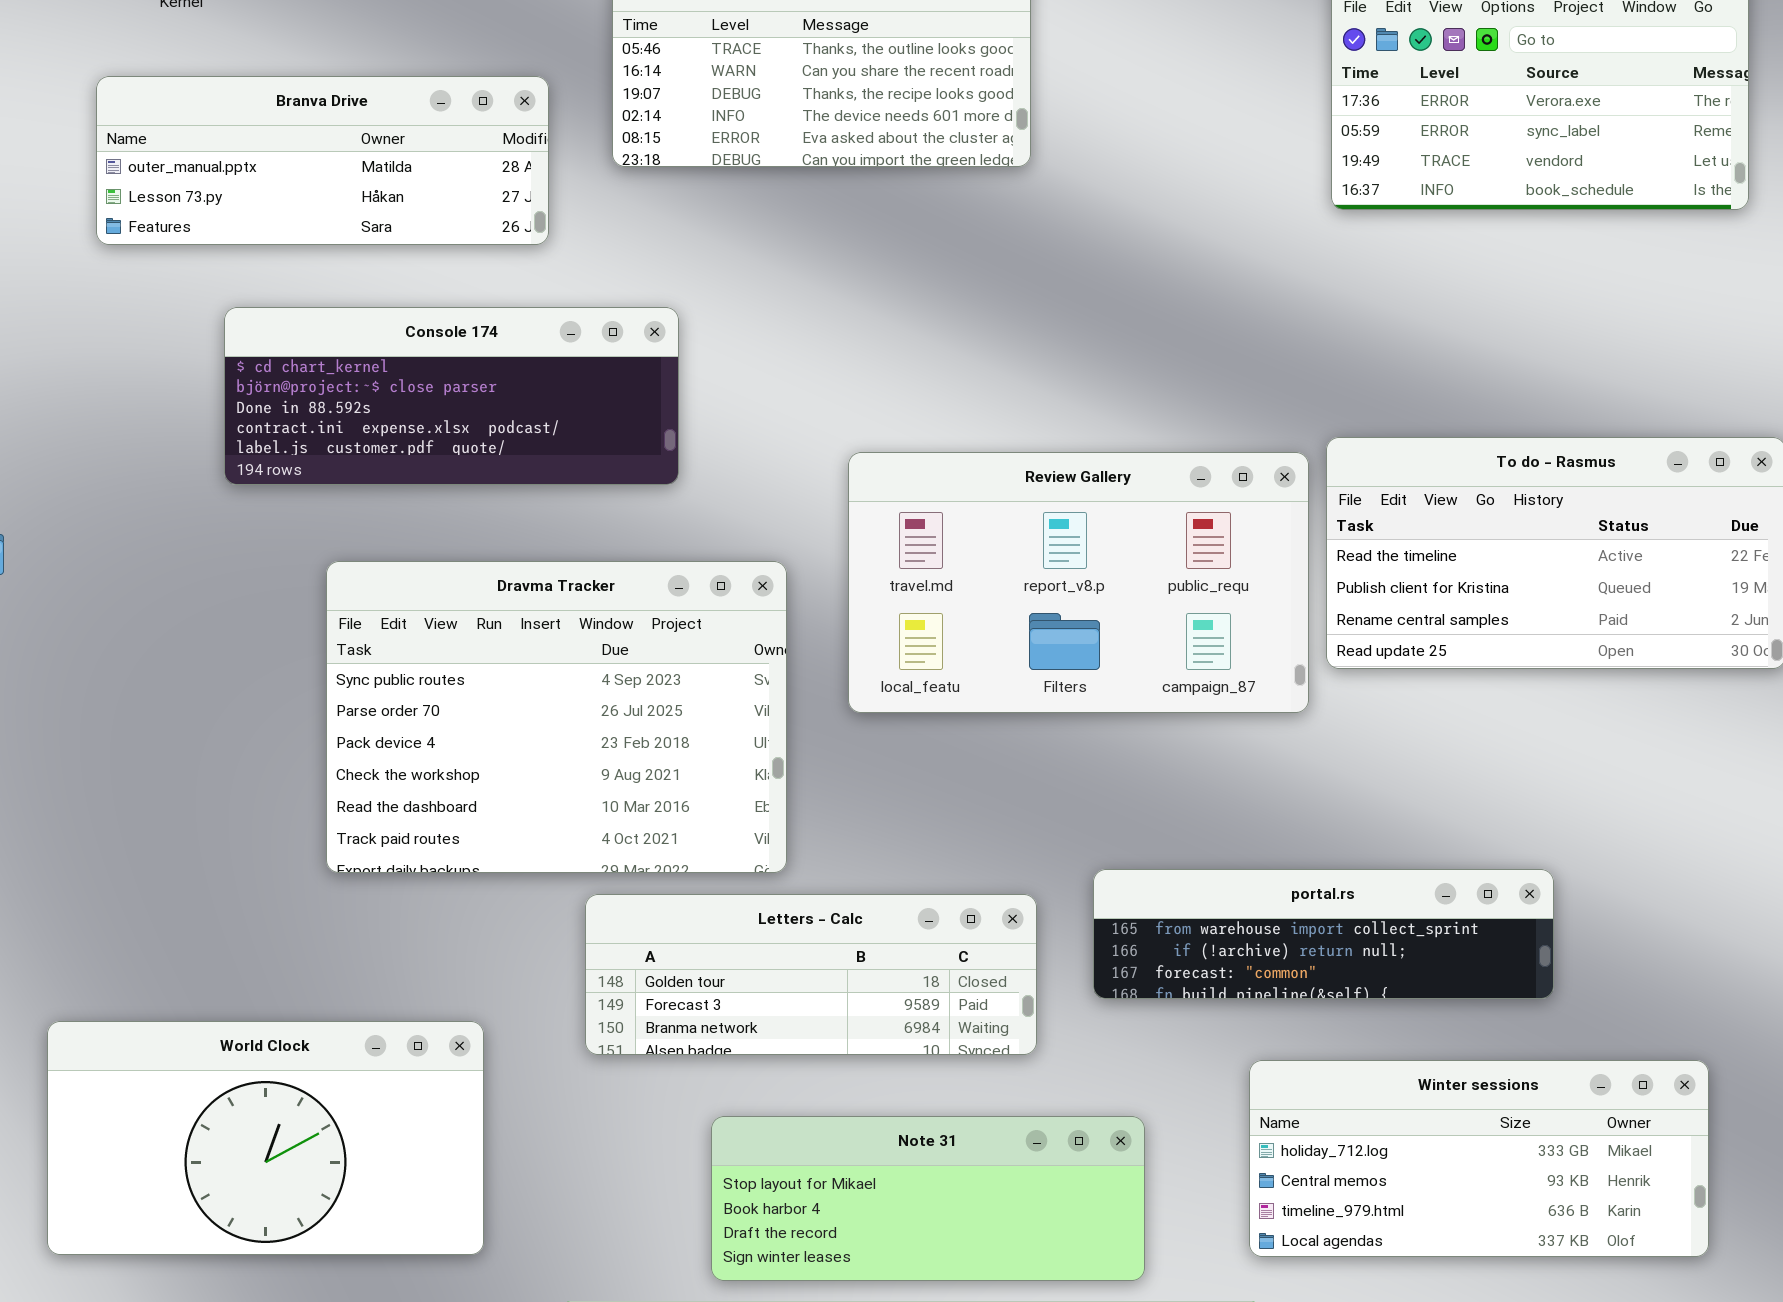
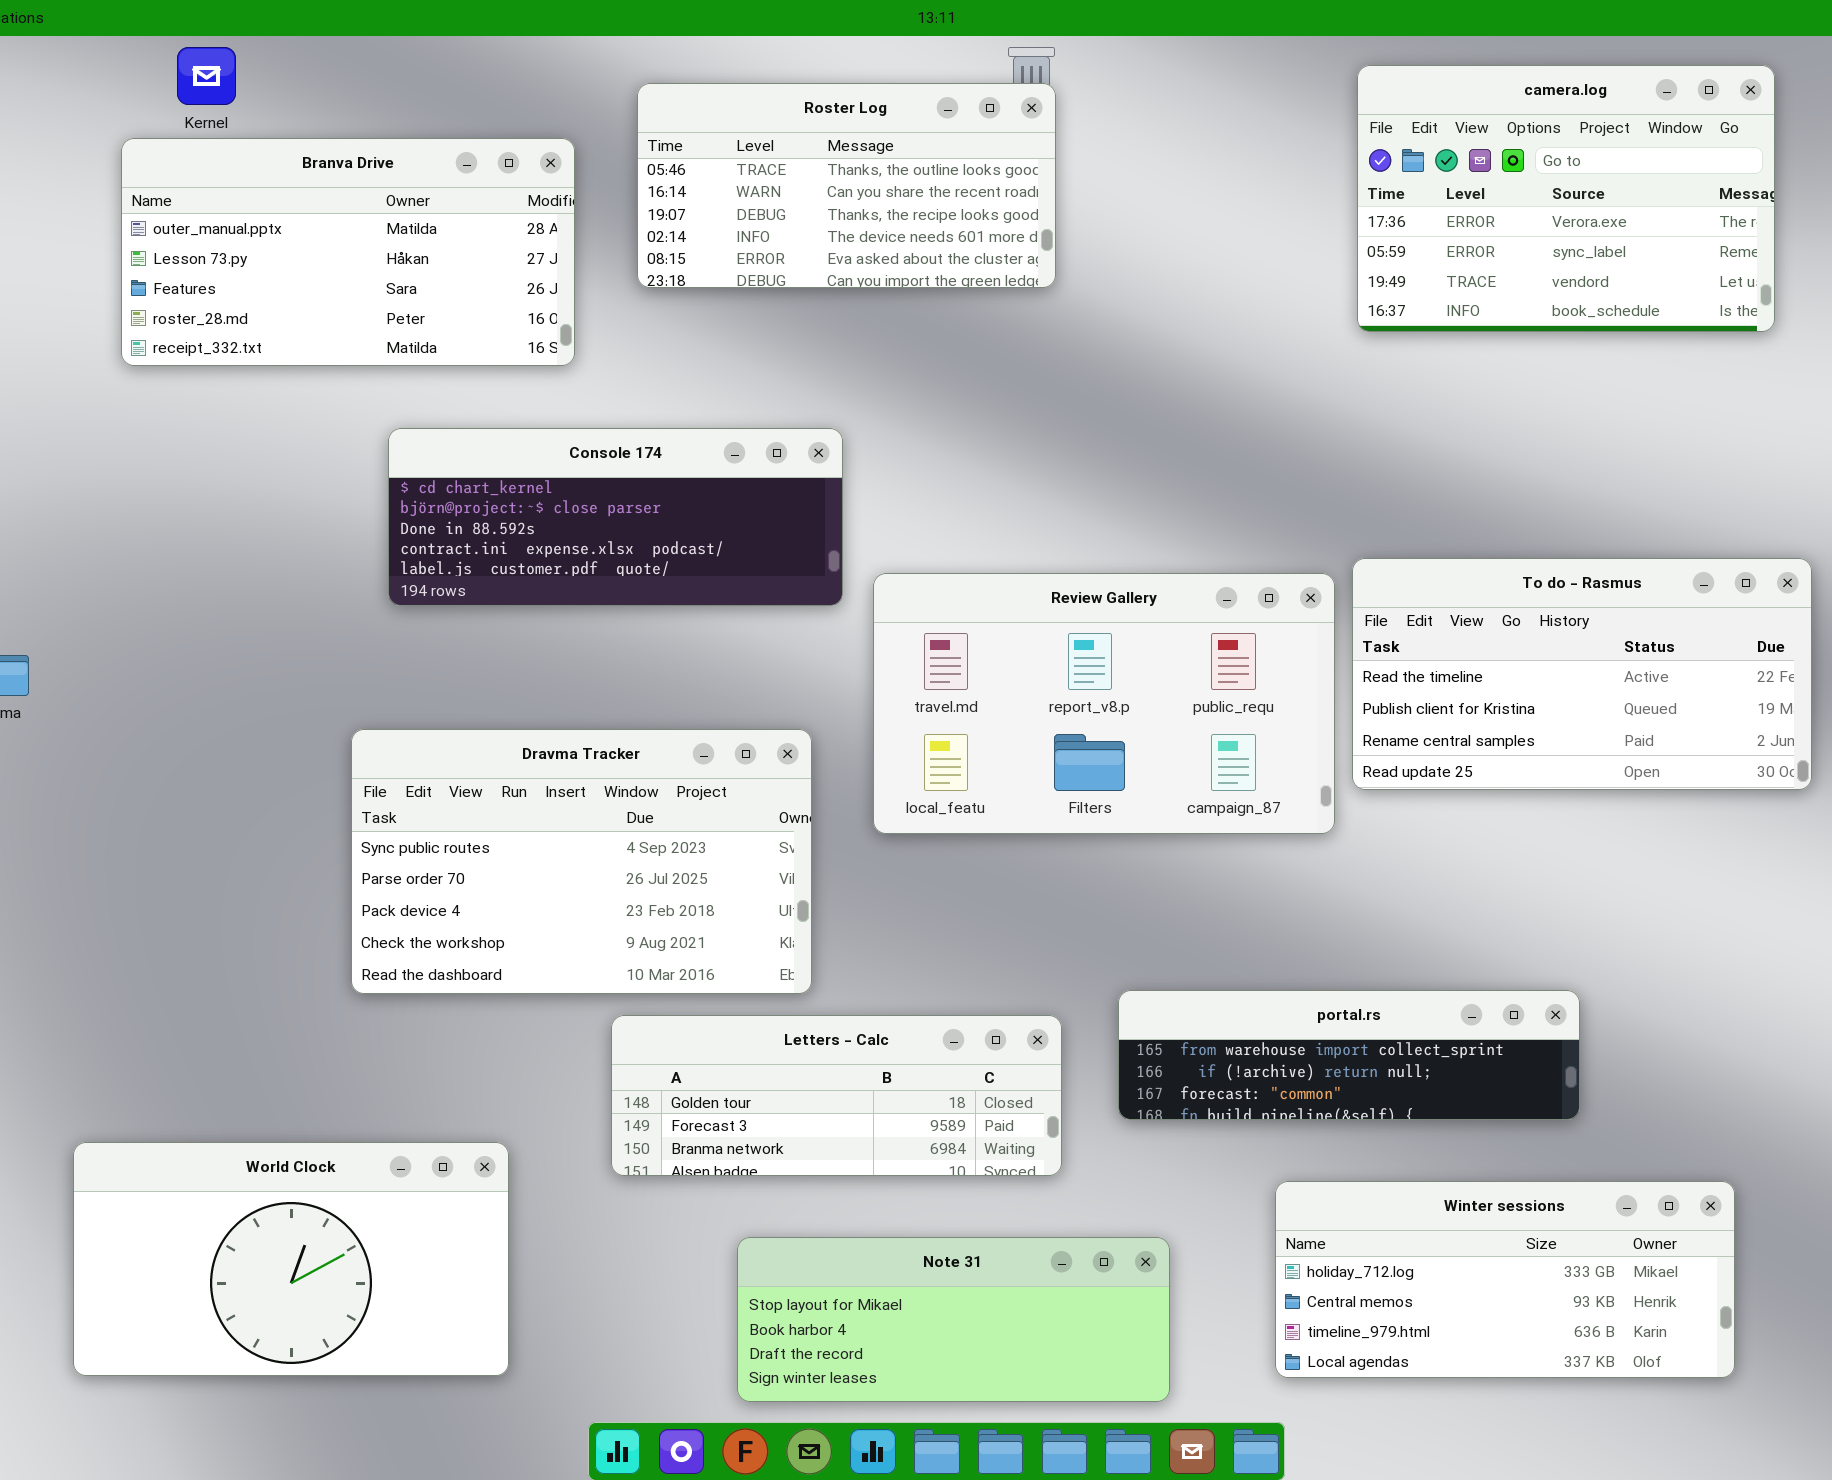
Branva Drive: [96,76,549,245] -> [121,138,575,366], resized
Console 174: [224,307,679,485] -> [388,428,843,606], moved
Dravma Tracker: [326,561,787,873] -> [351,729,812,994], resized

